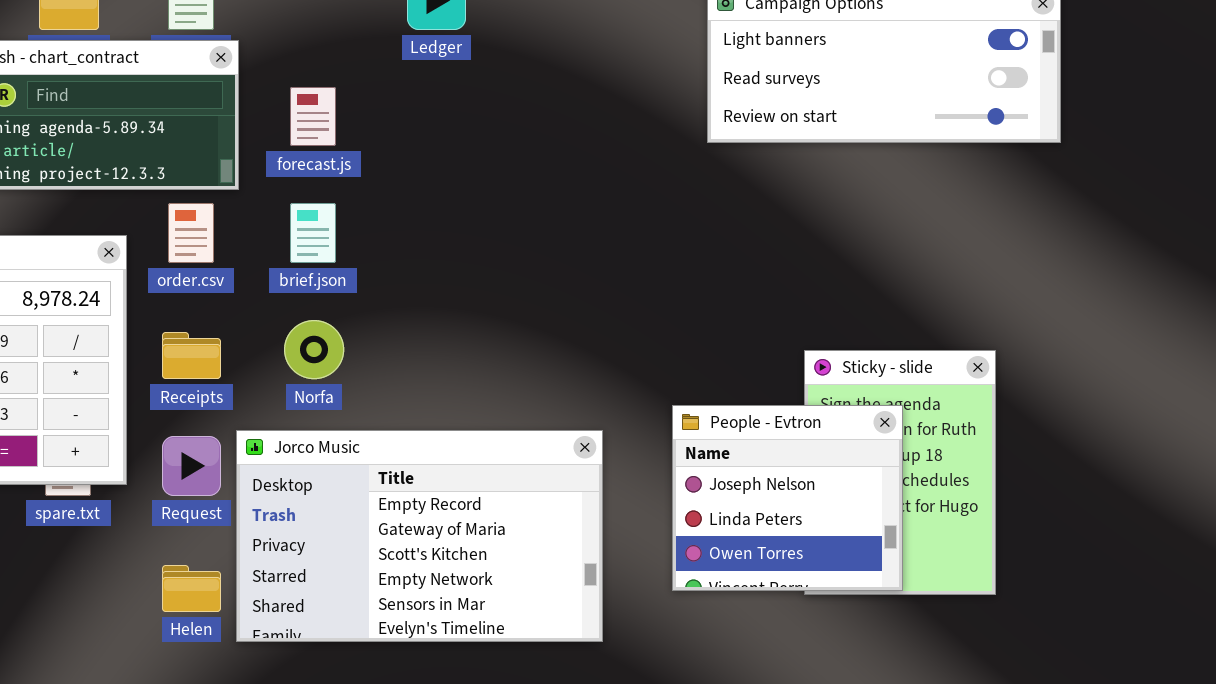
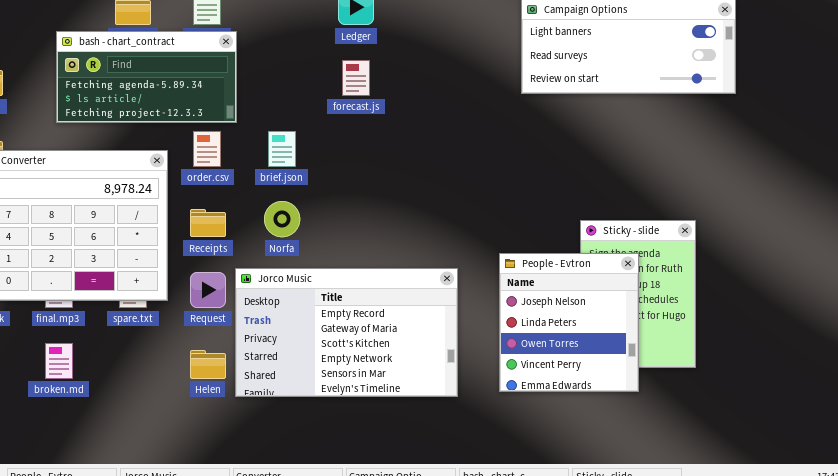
forecast.js: [290,87,336,146] -> [342,60,370,96], moved
People - Evtron: [672,405,903,591] -> [499,253,639,392], resized

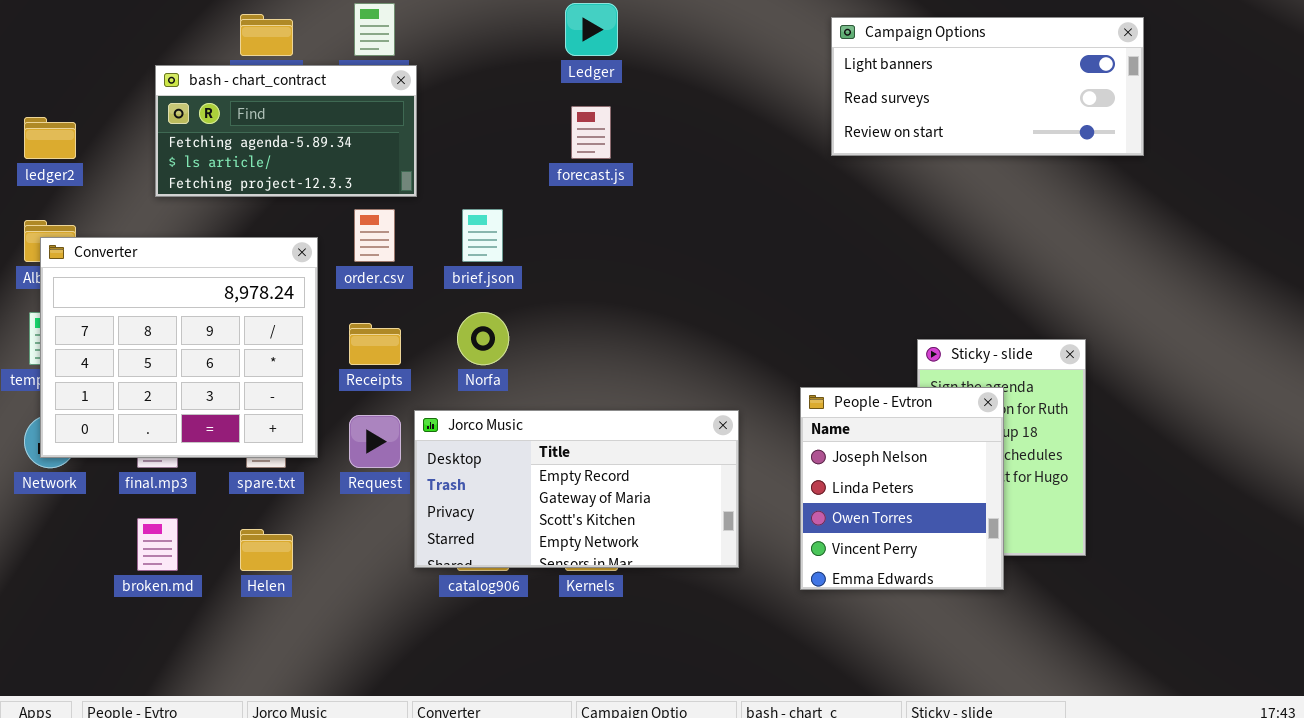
Jorco Music: [235,268,458,397] -> [414,410,739,568], resized
Helen: [190,350,226,379] -> [240,529,293,571], moved

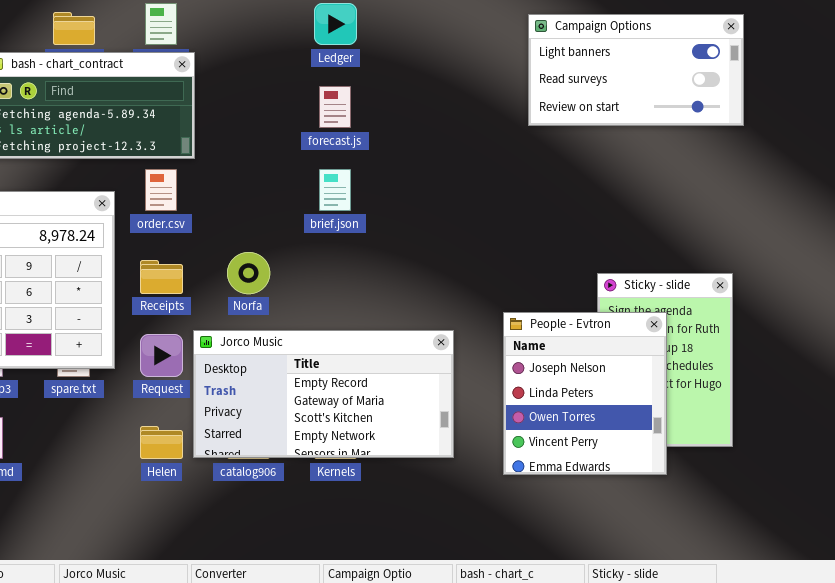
Campaign Options: [831,17,1144,156] -> [528,14,744,126], resized
brief.json: [462,209,503,262] -> [319,169,351,211], moved
Helen: [240,529,293,571] -> [140,426,183,459], moved

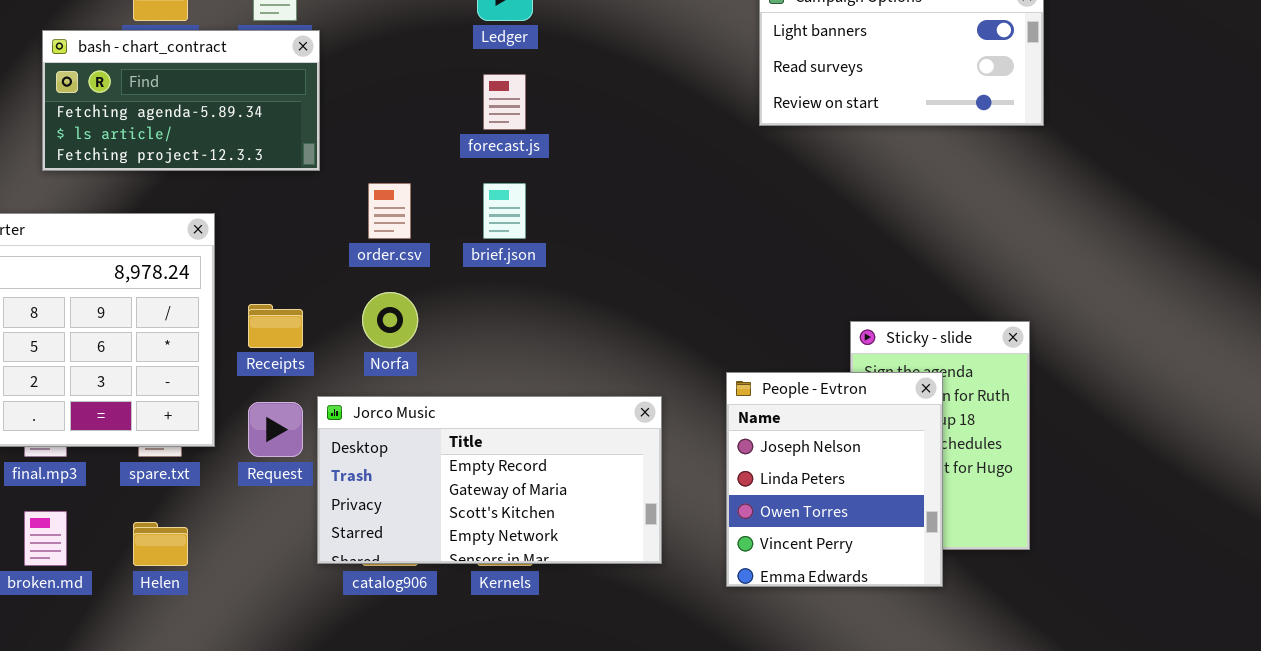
order.csv: [145,169,177,211] -> [368,183,411,239], moved
Helen: [140,426,183,459] -> [133,522,188,566], moved

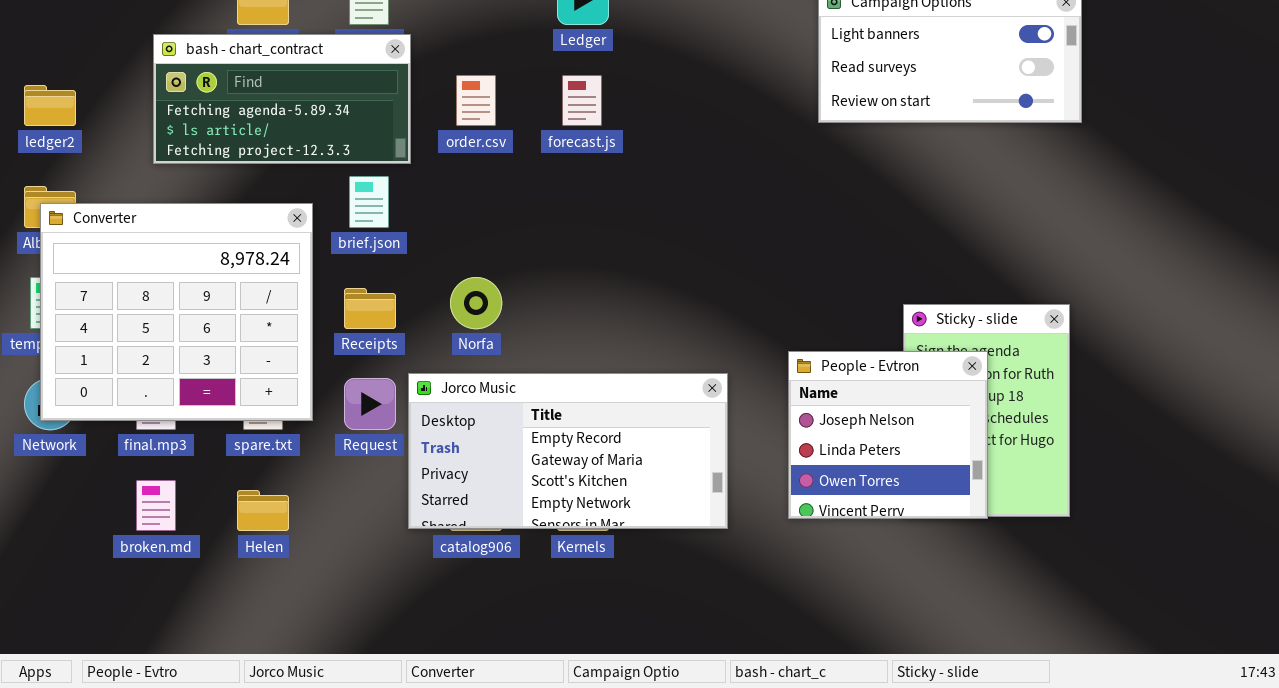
order.csv: [368,183,411,239] -> [456,75,496,126], moved
brief.json: [483,183,526,239] -> [349,176,389,228], moved
People - Evtron: [726,372,943,587] -> [788,351,988,519], resized

